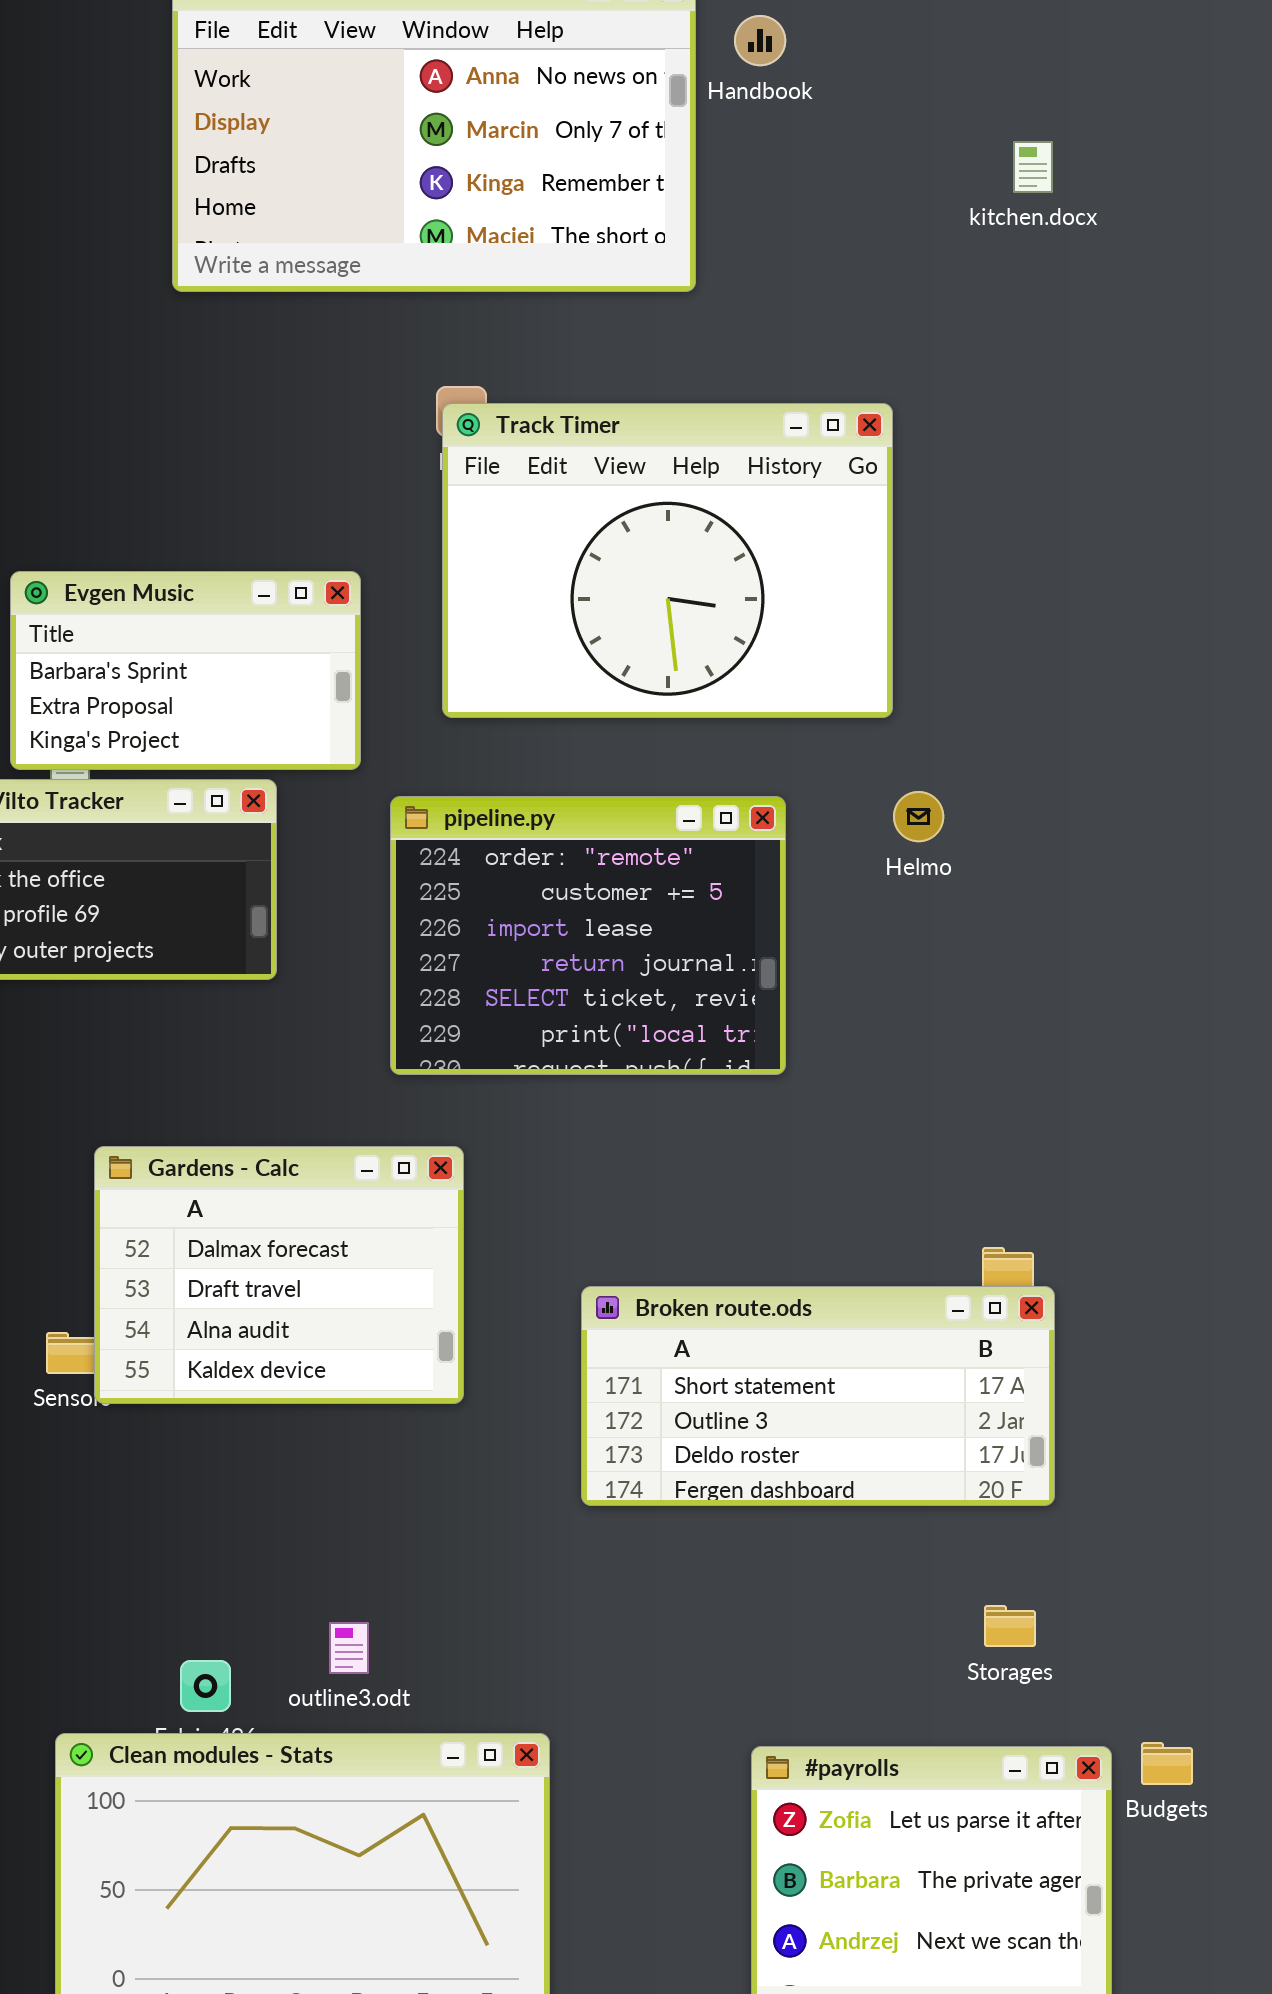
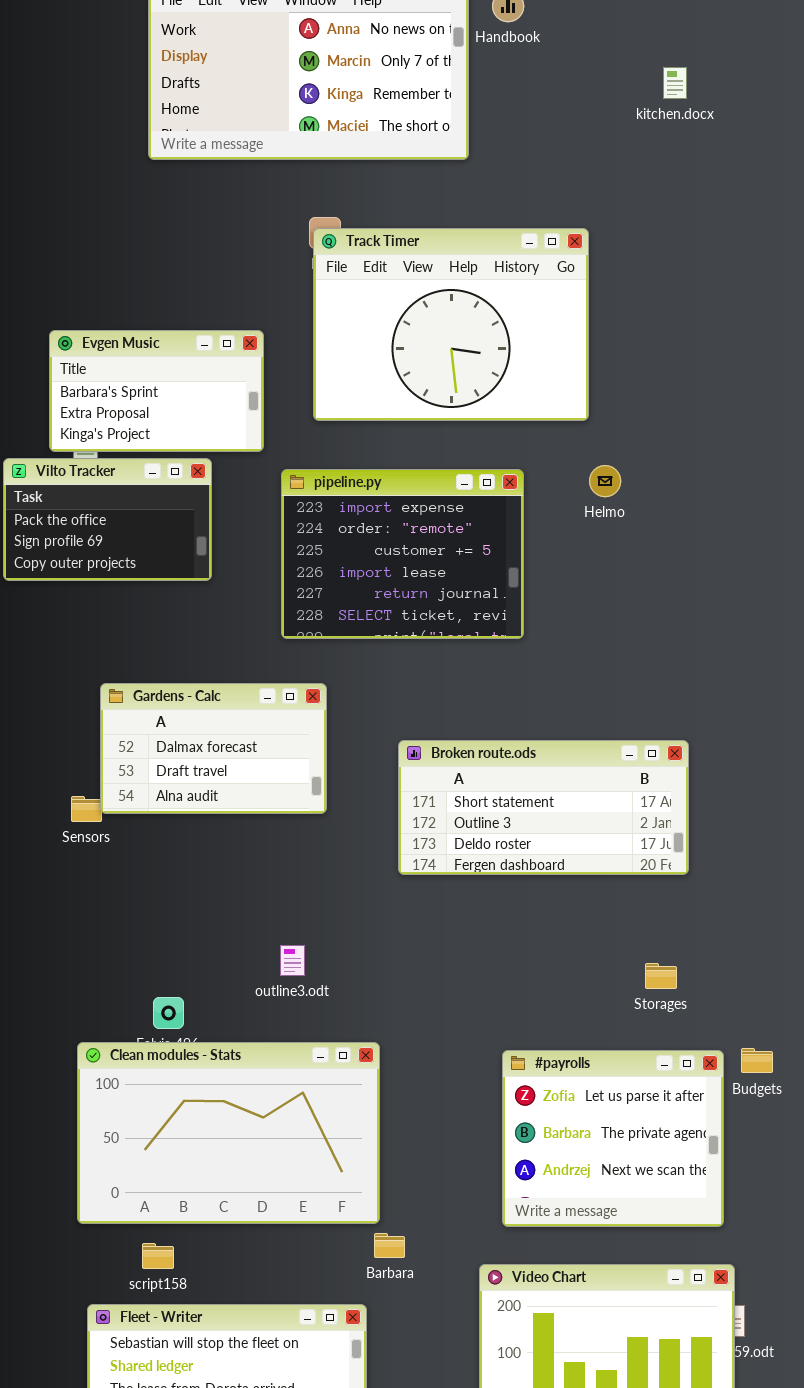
pipeline.py: [390,796,786,1075] -> [281,469,524,639], scrolled up 1 row
Gardens - Calc: [94,1146,464,1404] -> [100,683,327,814], resized
Broken route.ods: [581,1286,1055,1506] -> [398,740,689,875], moved
outline3.odt: [329,1622,369,1674] -> [280,945,305,976], moved

